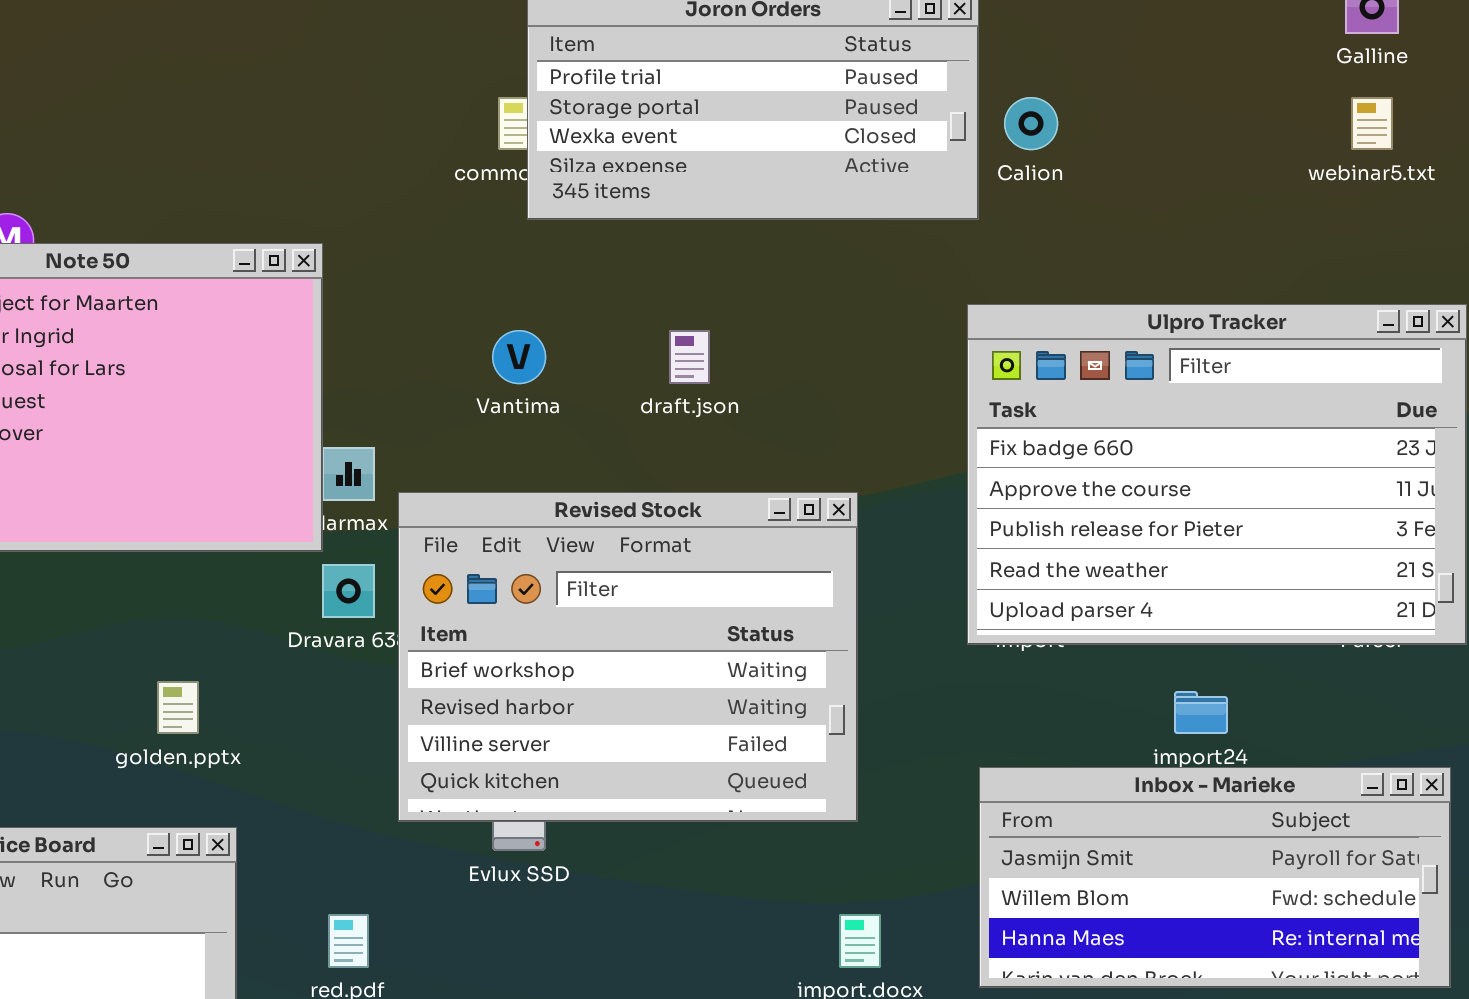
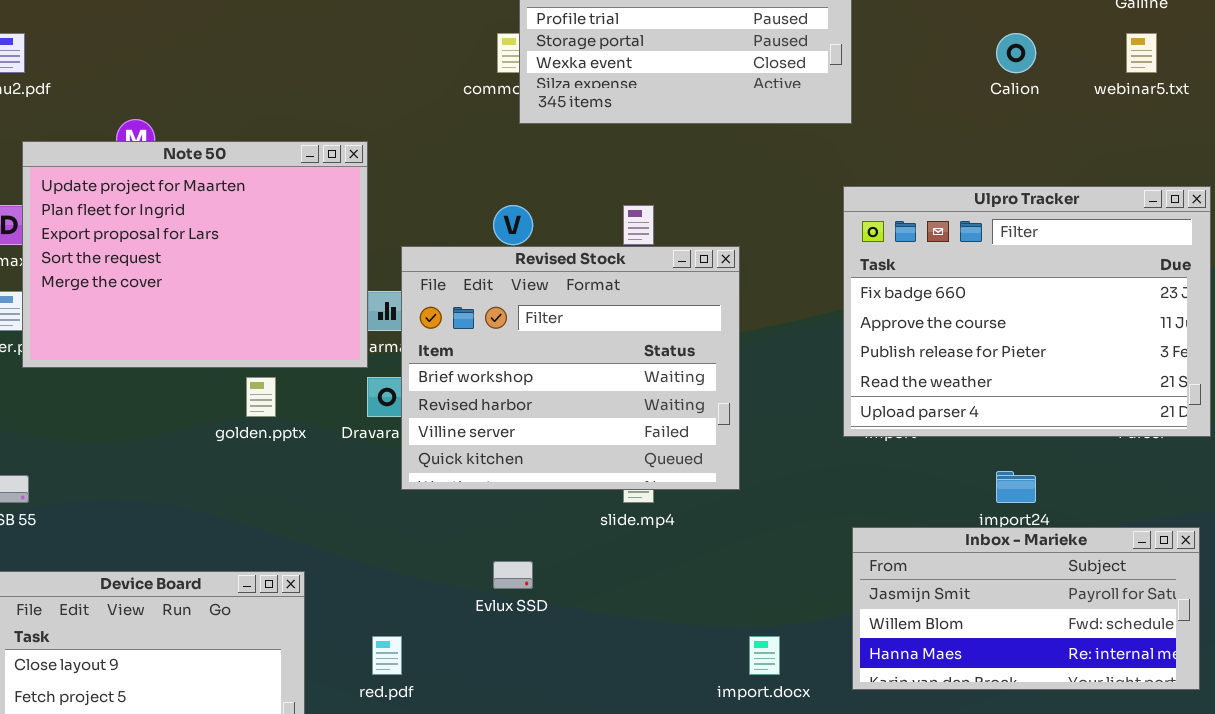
Calion: [1004,97,1058,150] -> [996,33,1036,73], moved
Revised Stock: [398,492,858,822] -> [401,246,740,490], moved
golden.pptx: [157,681,199,734] -> [246,377,276,417], moved

